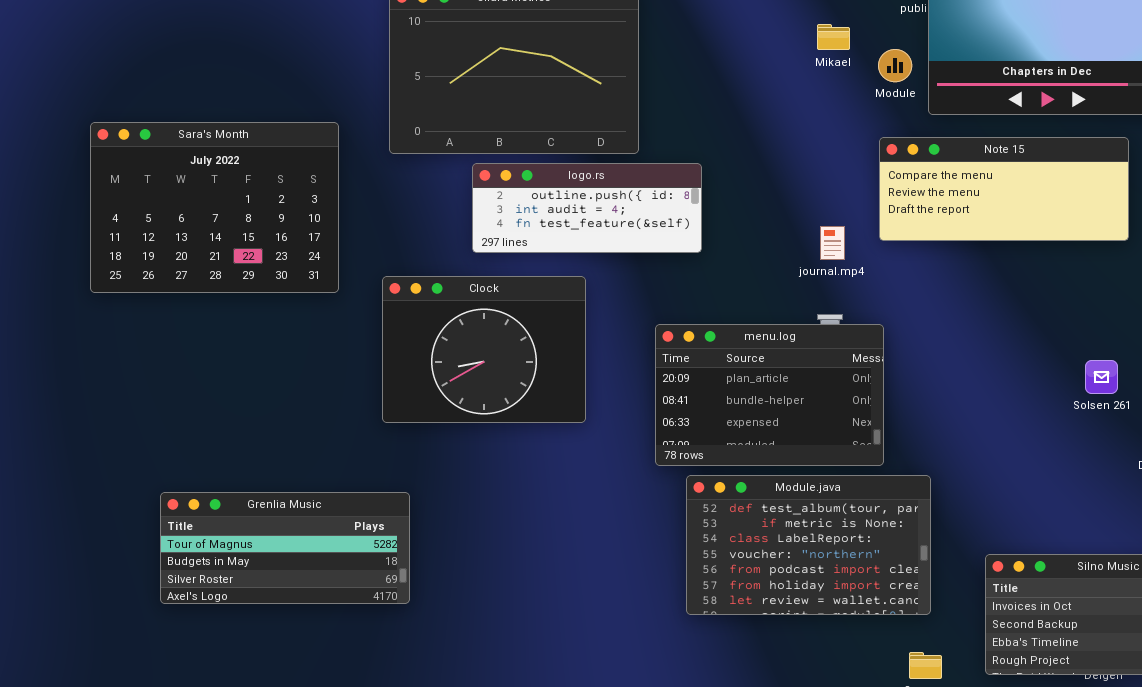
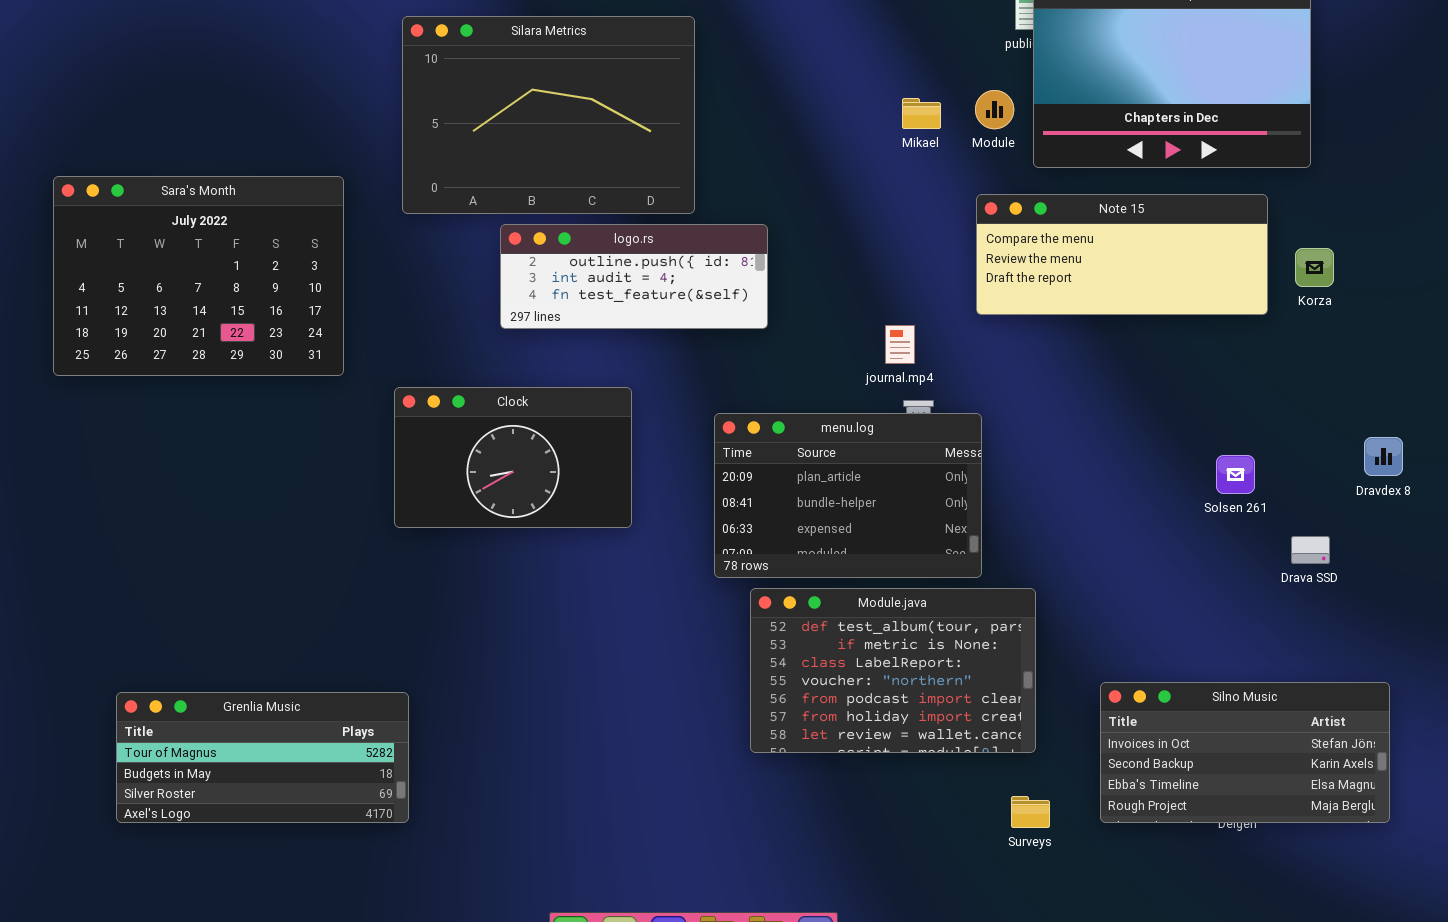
Mikael: [817,24,850,50] -> [902,98,941,129], moved
journal.mp4: [820,226,845,260] -> [885,325,915,364], moved
Clock: [382,276,586,423] -> [394,387,632,528], resized
Grenlia Music: [160,492,410,604] -> [116,692,409,823], moved

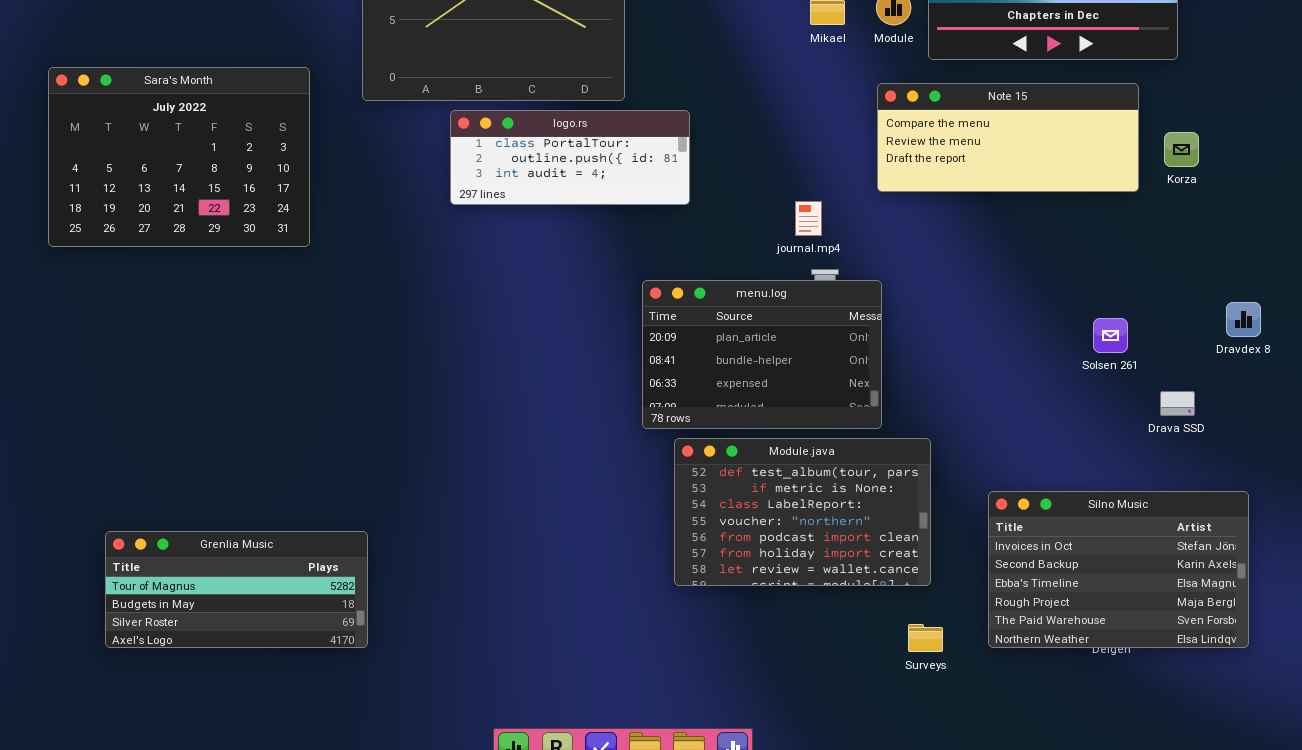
logo.rs: [500,224,768,329] -> [450,110,690,205], scrolled up 1 row
Clock: [394,387,632,528] -> none, closed
Silno Music: [1100,682,1390,823] -> [988,491,1249,648], resized

